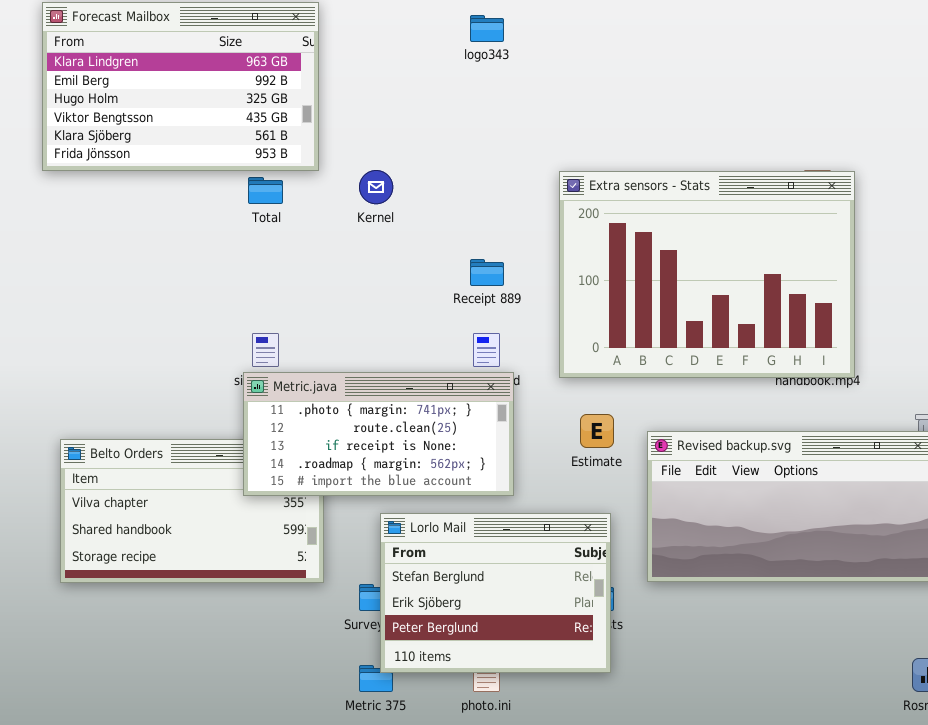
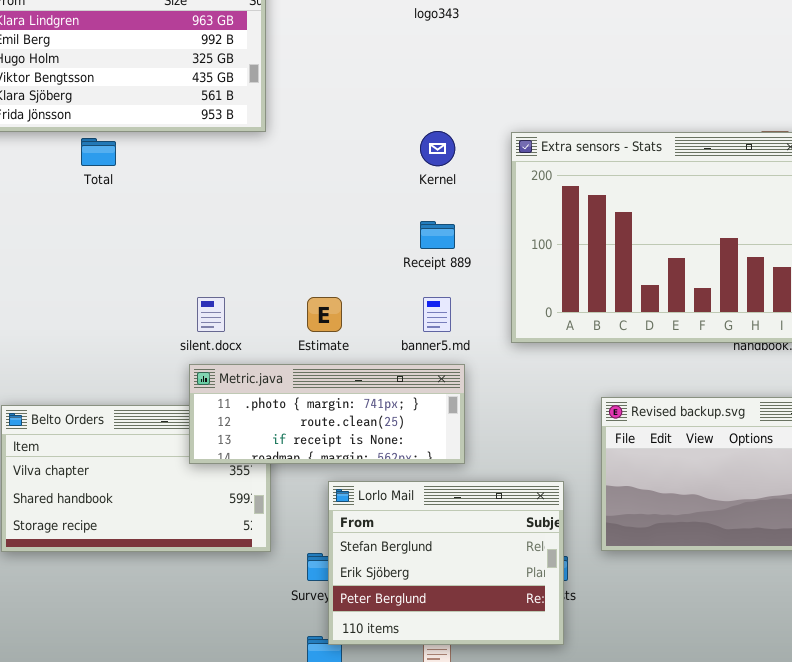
Kernel: [359,170,393,204] -> [420,131,455,166], moved
Total: [248,177,283,204] -> [81,138,116,166], moved
Metric.java: [243,372,514,496] -> [189,364,465,464], resized
Estimate: [580,414,614,448] -> [307,297,342,332], moved

